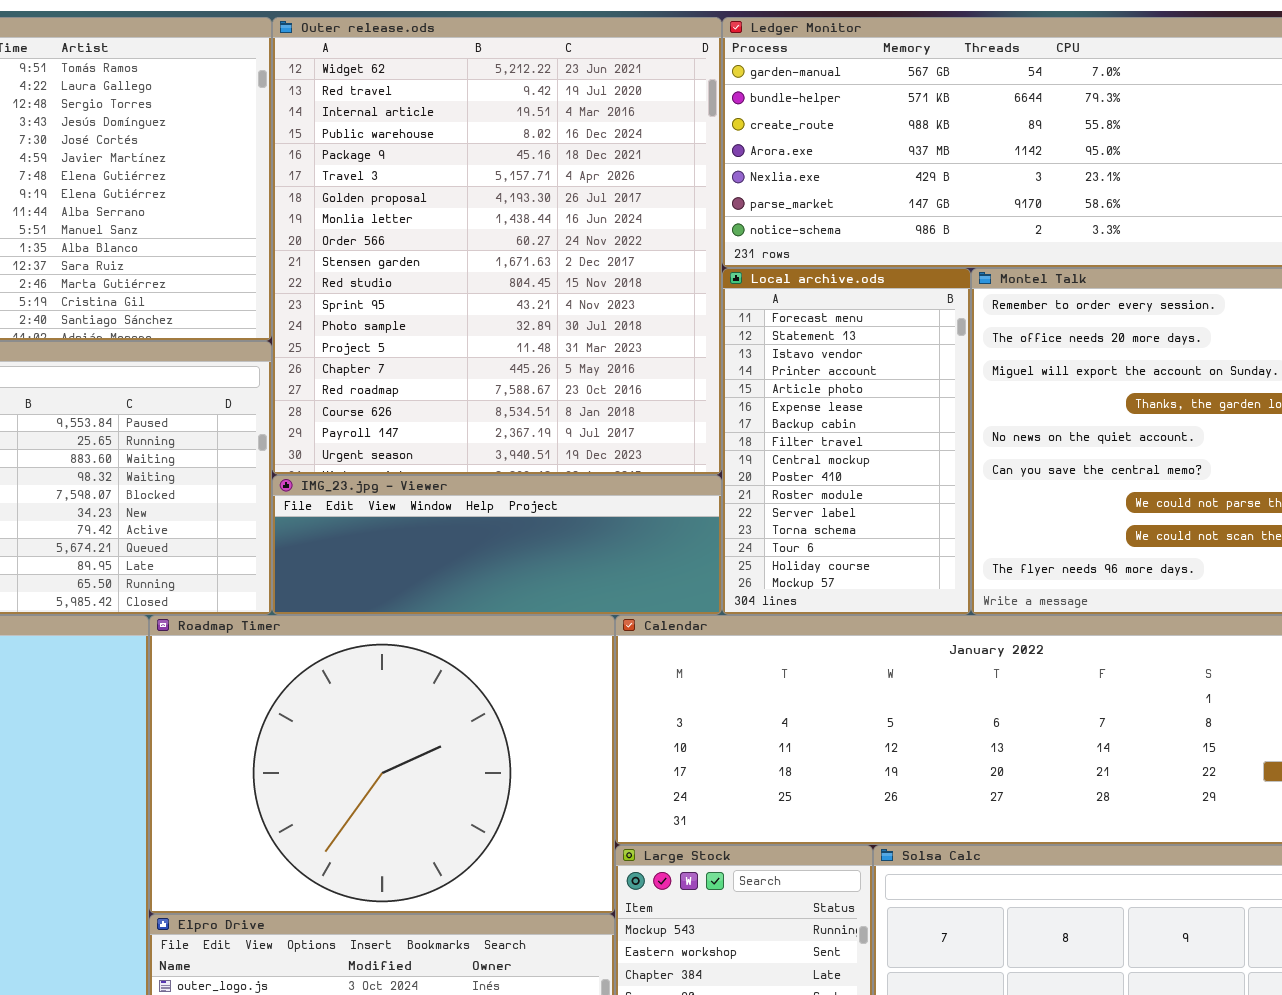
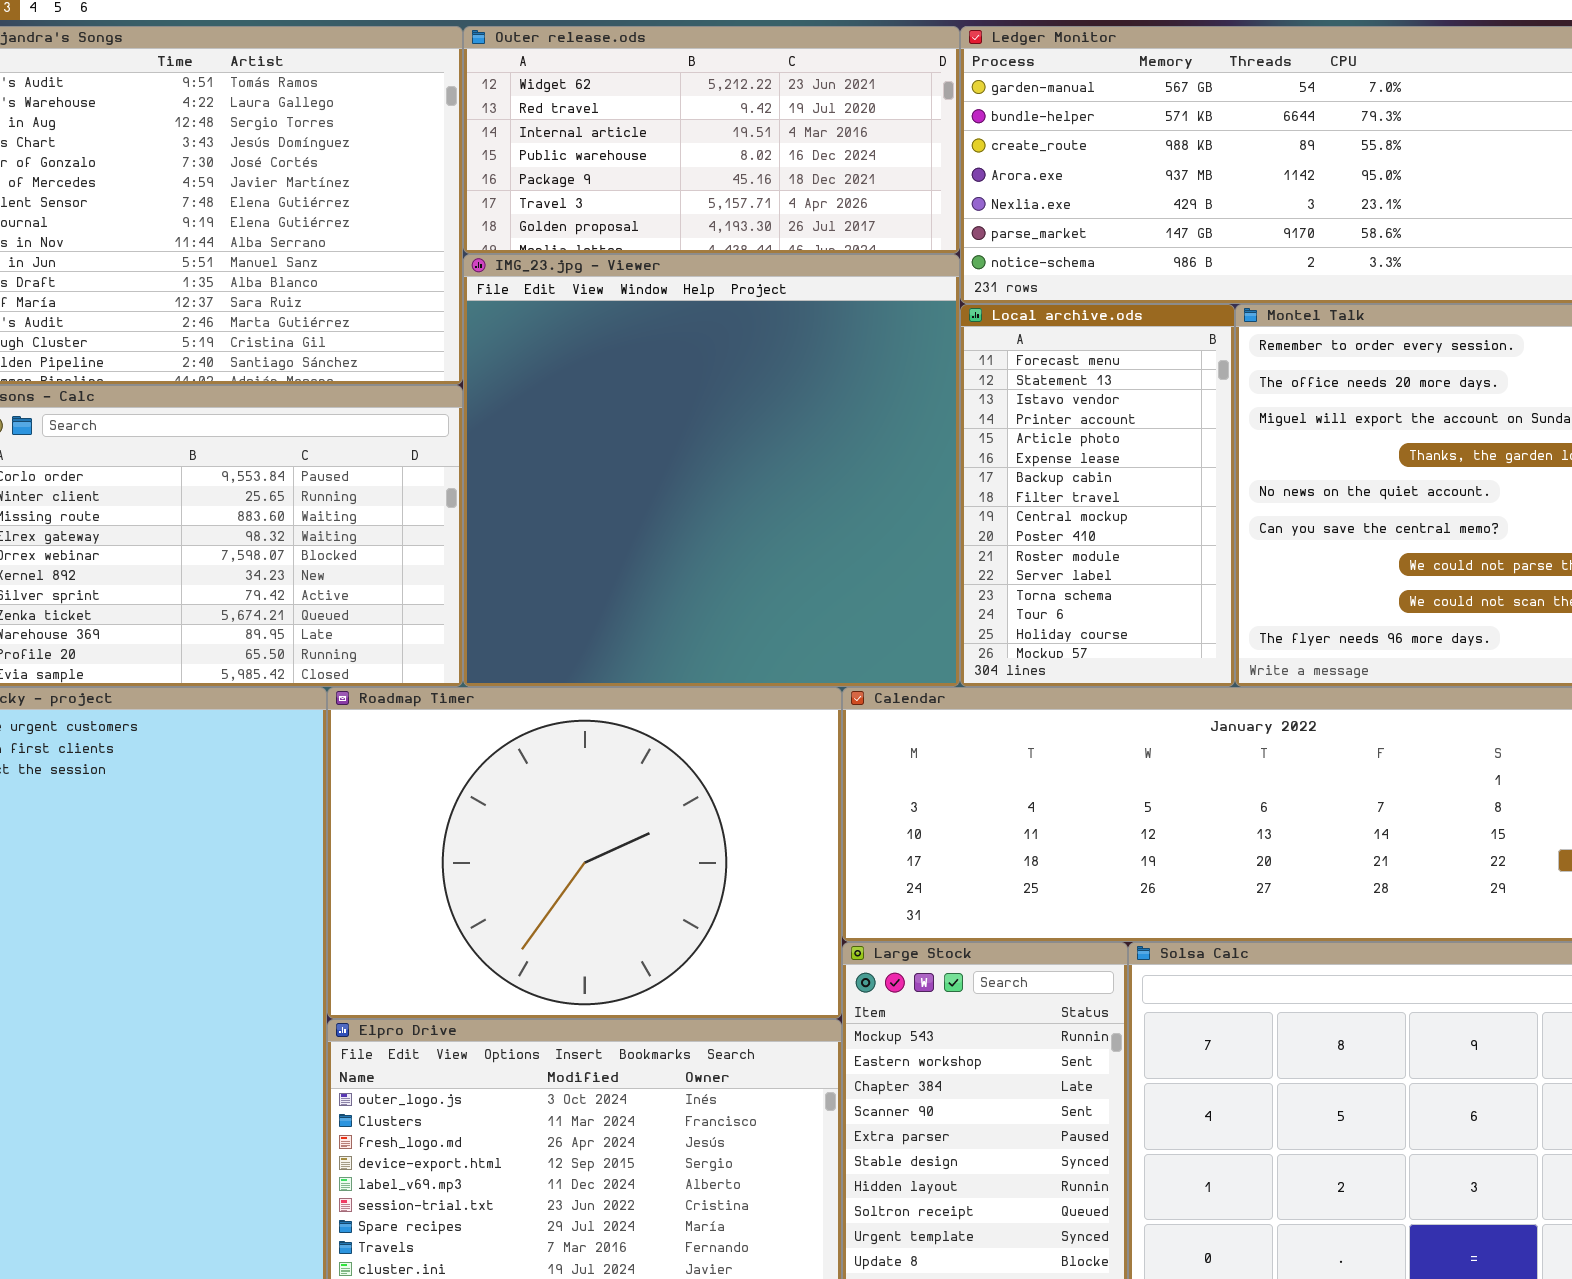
Outer release.ods: [272,17,722,475] -> [463,26,960,254], resized
IMG_23.jpg - Viewer: [272,475,722,615] -> [463,254,960,687], resized

